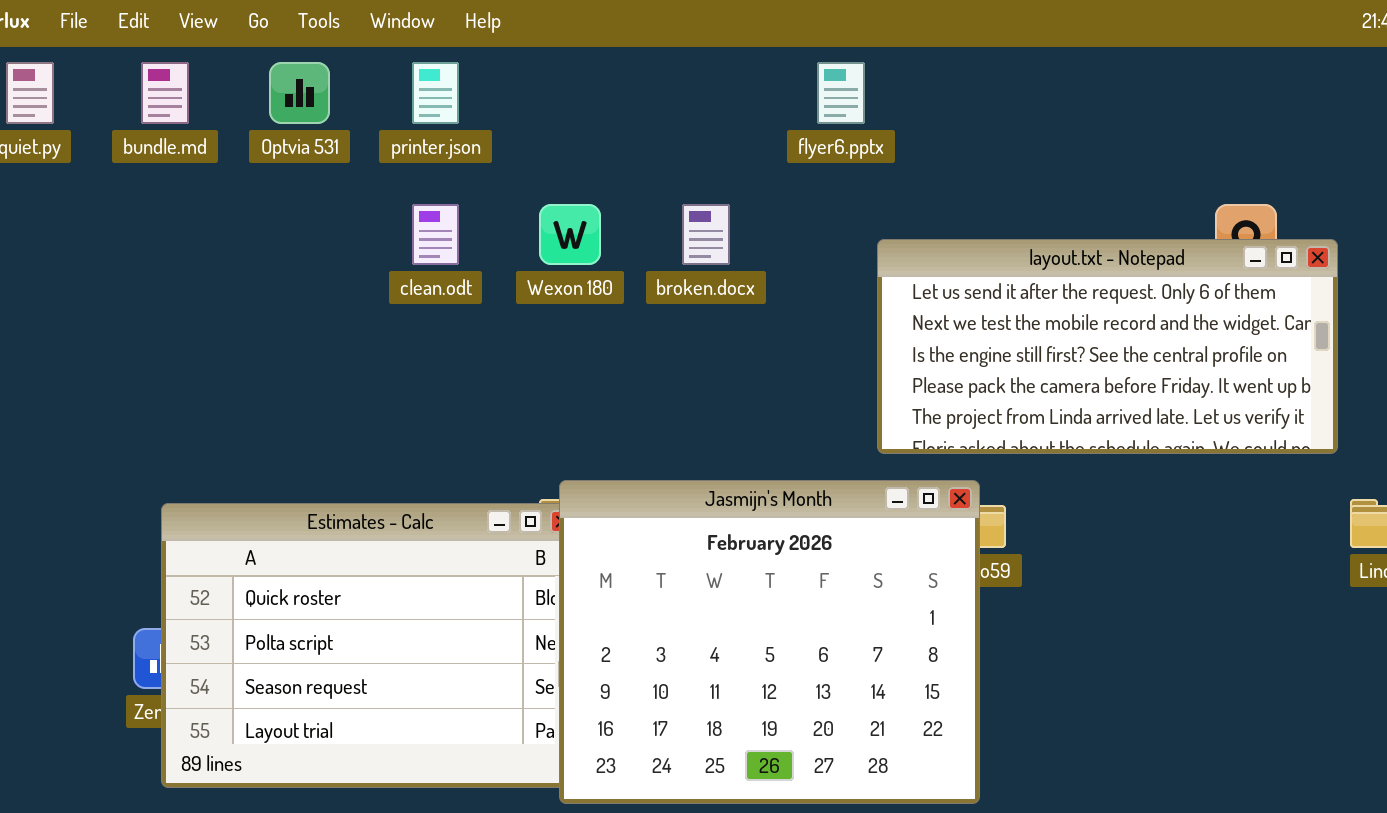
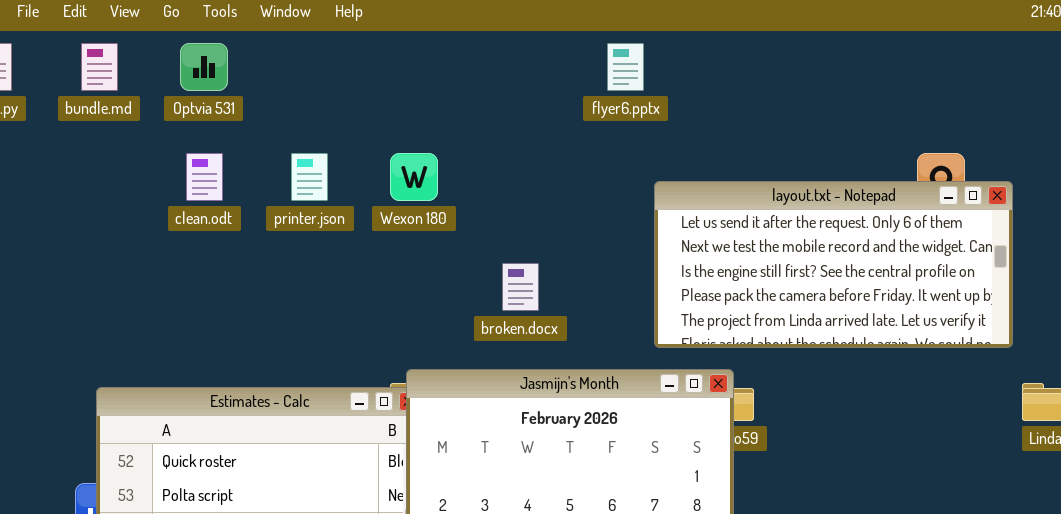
printer.json: [412,62,459,124] -> [291,153,328,201], moved
clean.odt: [412,204,459,265] -> [186,153,223,201], moved
broken.docx: [682,204,730,265] -> [502,263,539,311], moved

